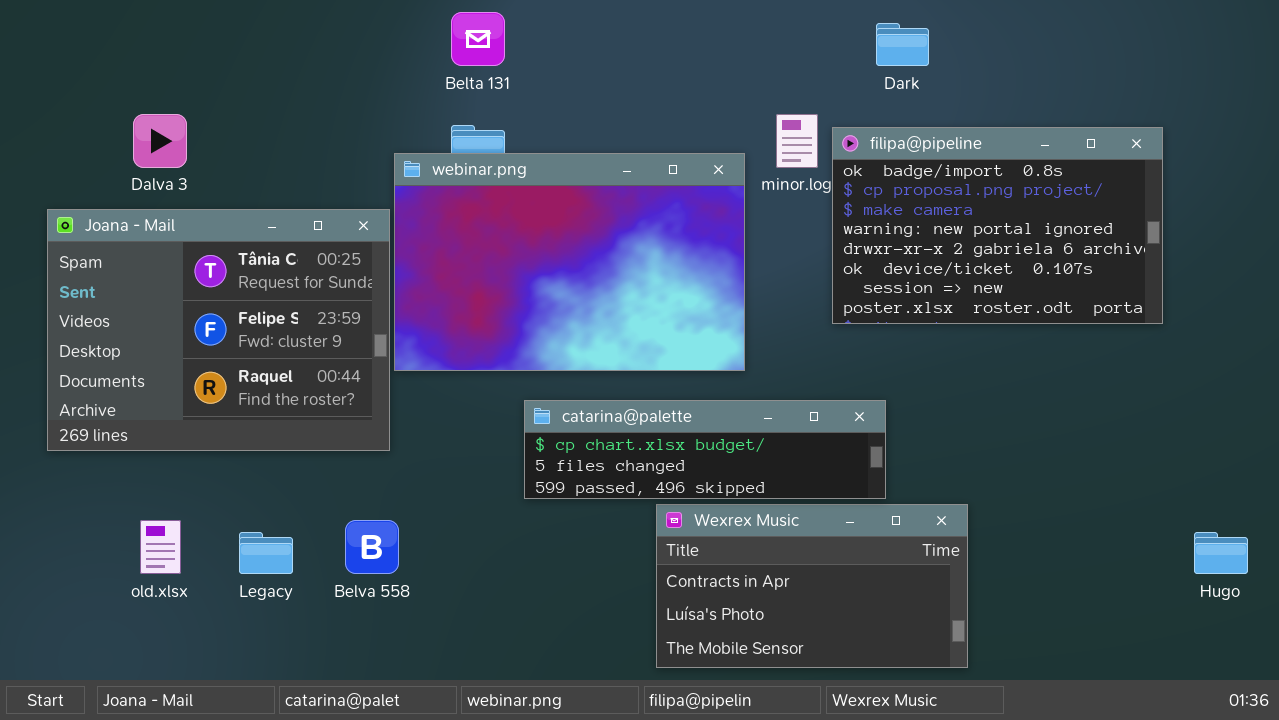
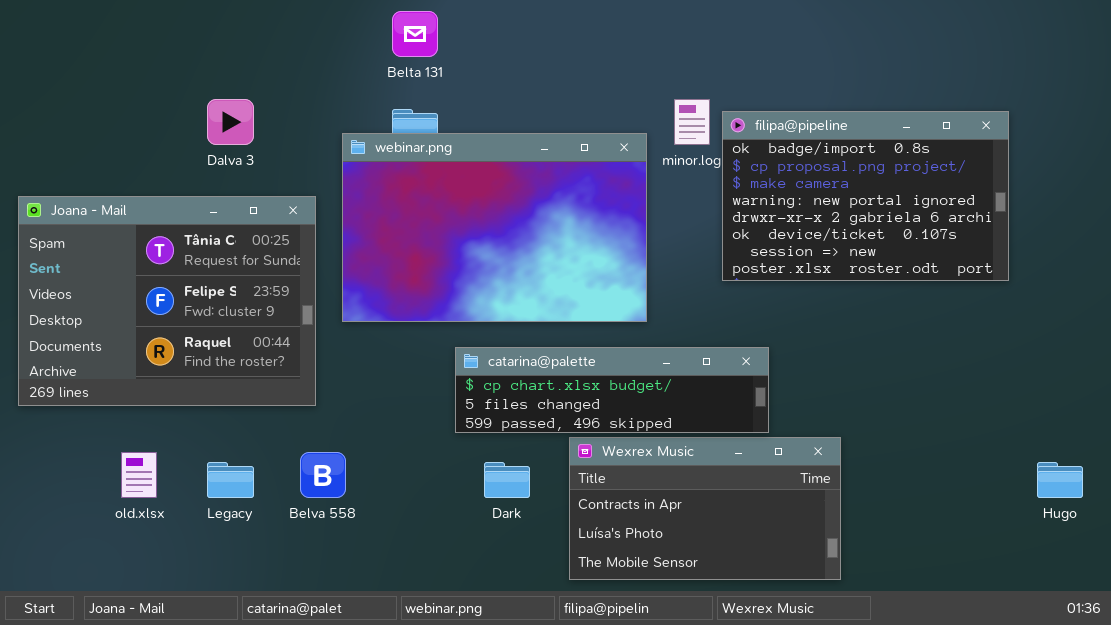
Dark: [876,23,929,66] -> [484,462,530,498], moved
Dalva 3: [133,114,187,168] -> [207,99,254,145], moved
Joana - Mail: [47,209,390,451] -> [18,196,316,406], moved

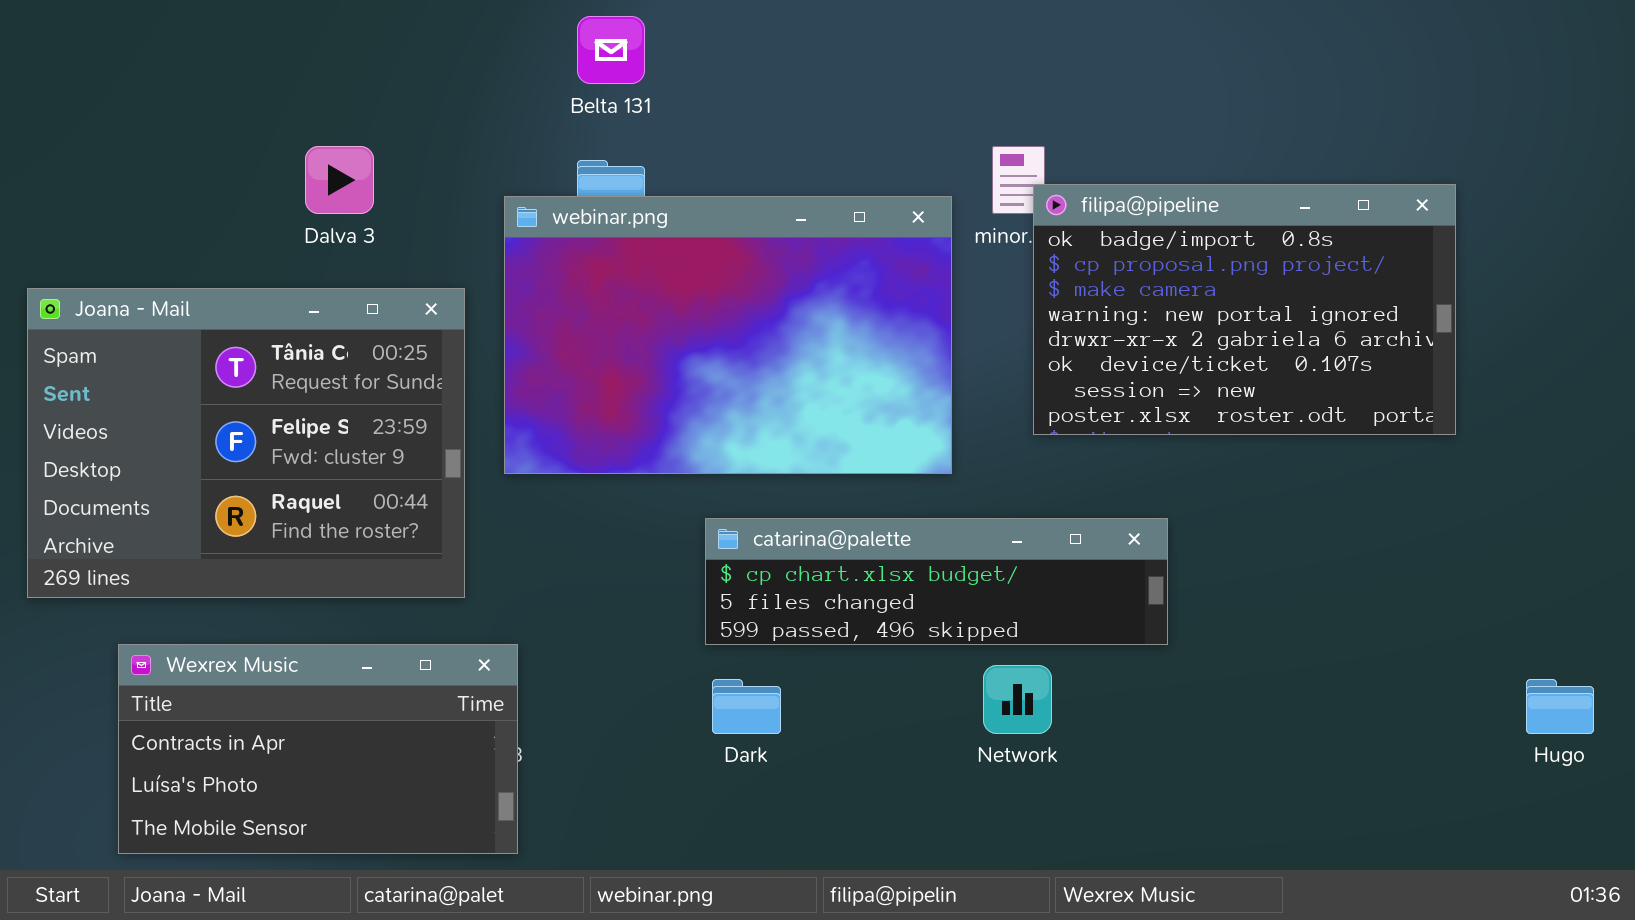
filipa@pipeline: [722,111,1009,281] -> [1033,184,1456,435], moved
catarina@palette: [455,347,769,433] -> [705,518,1168,645], moved
Wexrex Music: [569,437,841,580] -> [118,644,518,854], moved

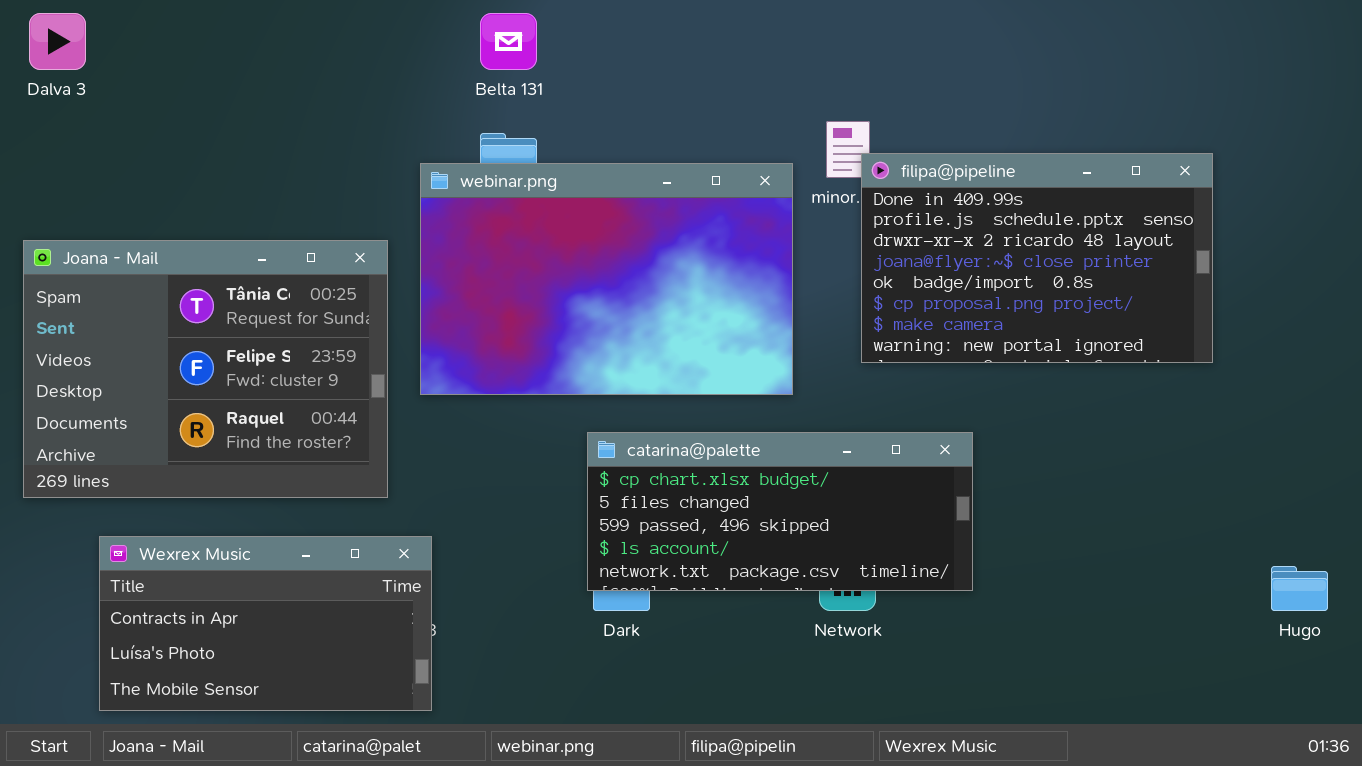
Dalva 3: [305,146,374,214] -> [29,13,86,70], moved
filipa@pipeline: [1033,184,1456,435] -> [861,153,1213,363], scrolled up 4 rows
catarina@palette: [705,518,1168,645] -> [587,432,973,591], resized

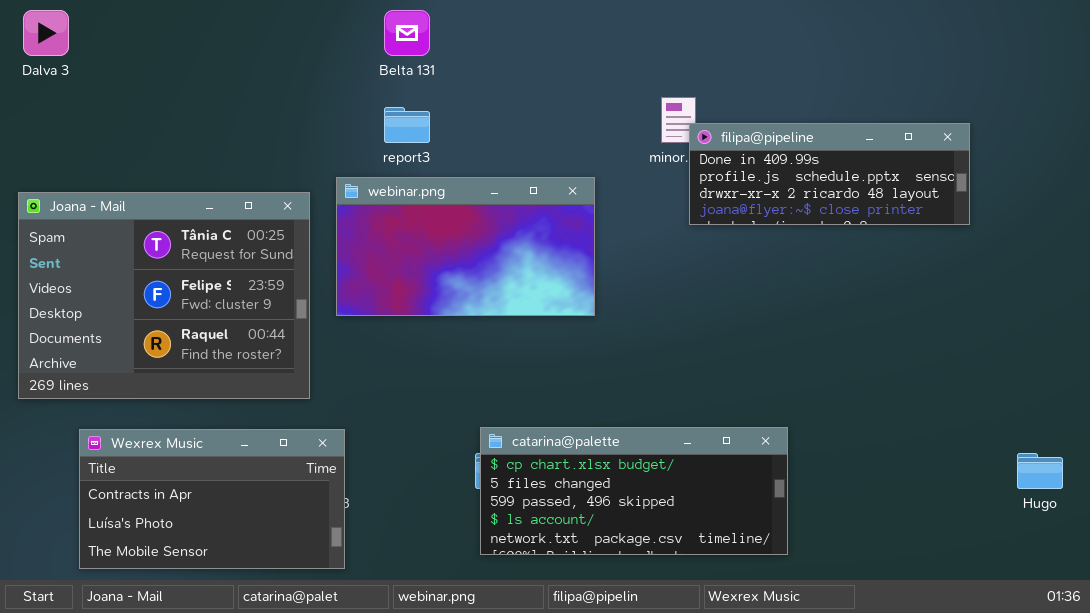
filipa@pipeline: [861,153,1213,363] -> [689,123,970,225], resized
webinar.png: [420,163,793,395] -> [336,177,595,316], resized
catarina@palette: [587,432,973,591] -> [480,427,788,555], moved

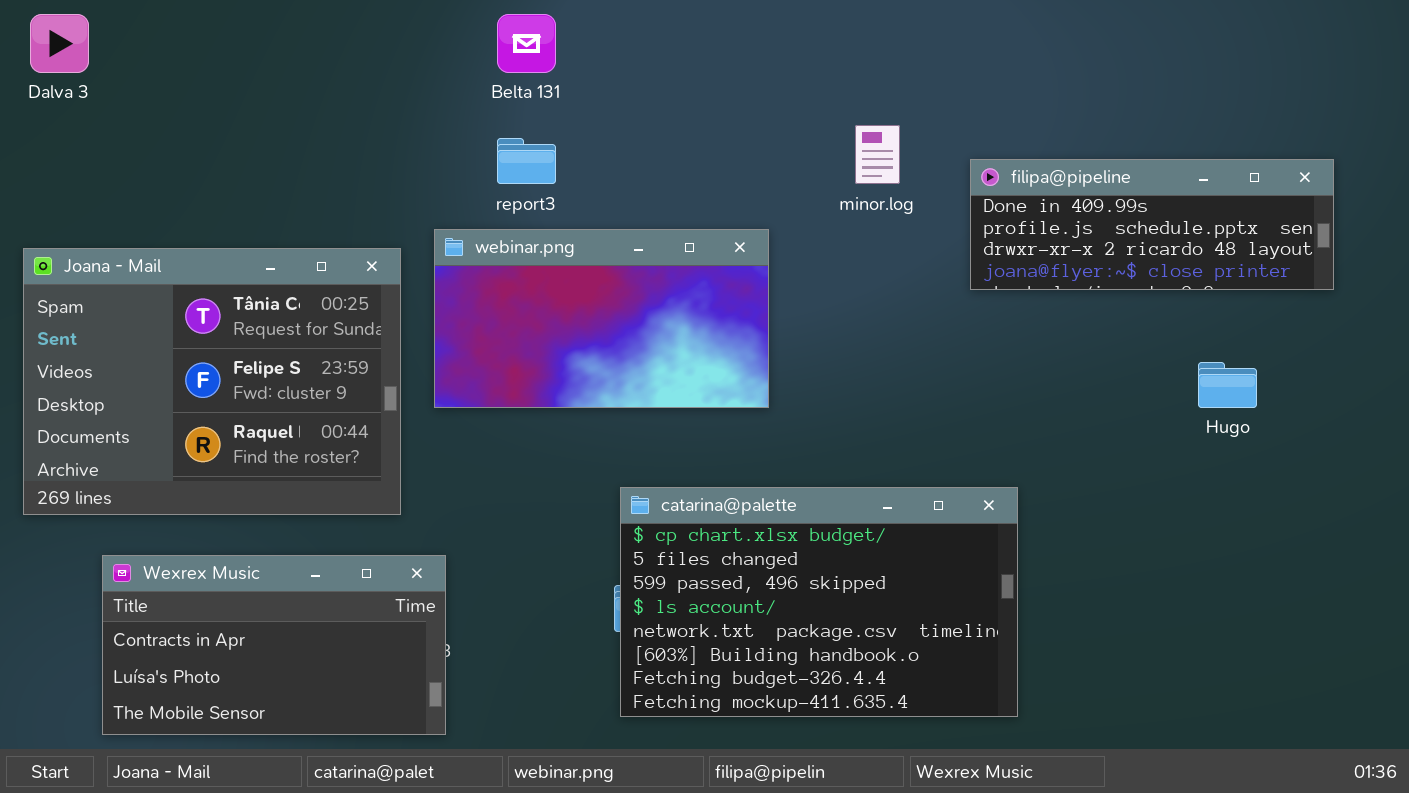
filipa@pipeline: [689,123,970,225] -> [970,159,1334,290], moved
catarina@palette: [480,427,788,555] -> [620,487,1018,717], resized
Hugo: [1017,453,1063,489] -> [1198,362,1257,408], moved

